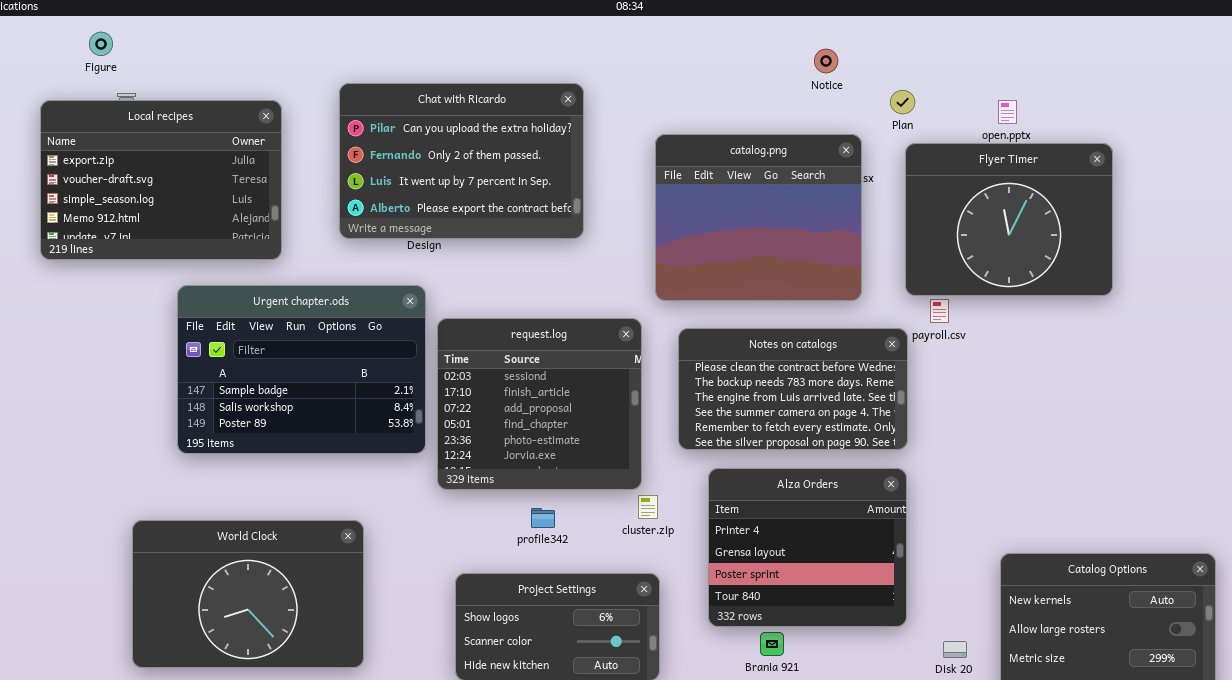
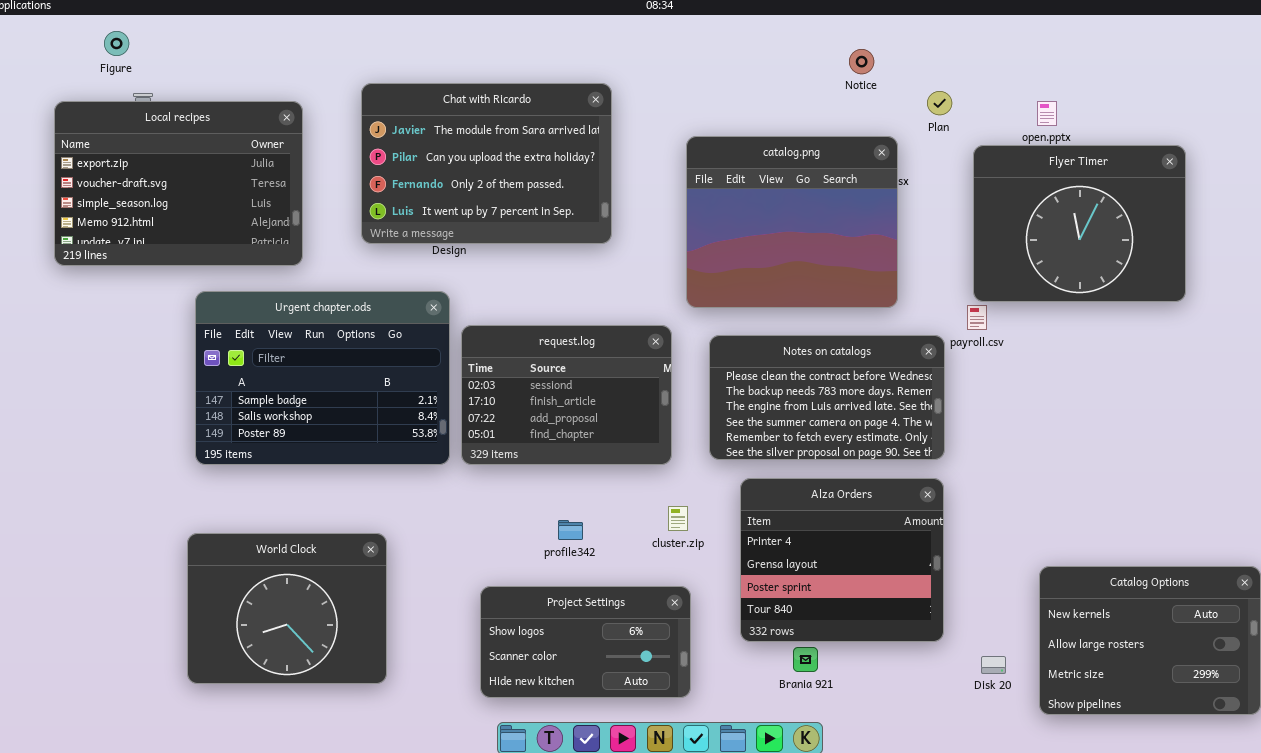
Chat with Ricardo: [339,83,584,239] -> [361,83,612,244], scrolled up 1 row
Flyer Timer: [905,143,1113,296] -> [973,145,1186,302], moved
request.log: [437,318,642,490] -> [461,325,672,465], resized
World Clock: [132,520,364,668] -> [187,533,387,684], resized

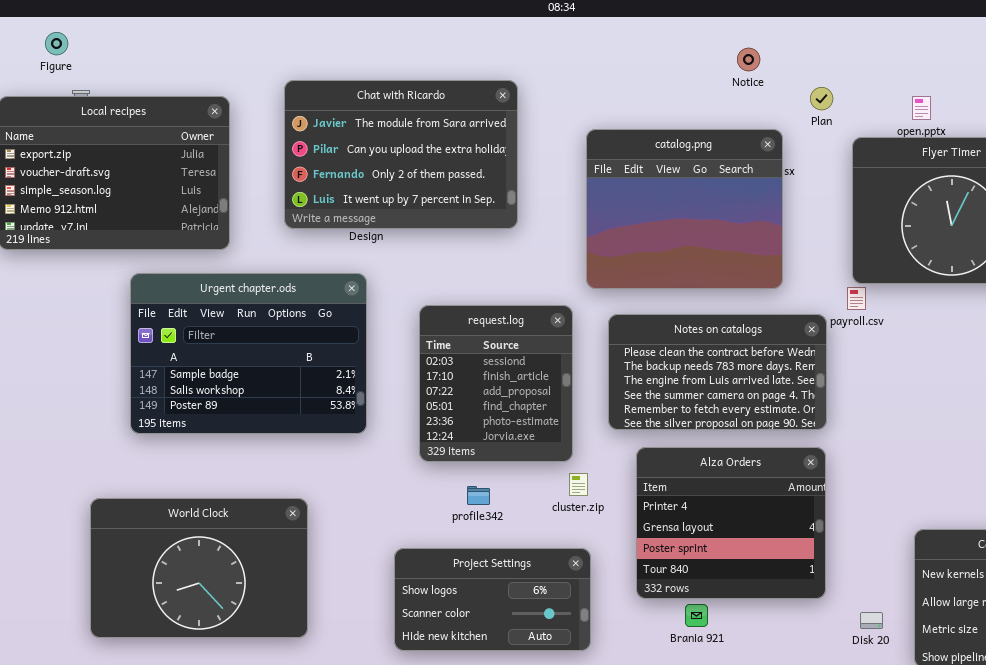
request.log: [461,325,672,465] -> [419,305,573,462], resized
World Clock: [187,533,387,684] -> [90,498,308,638], resized

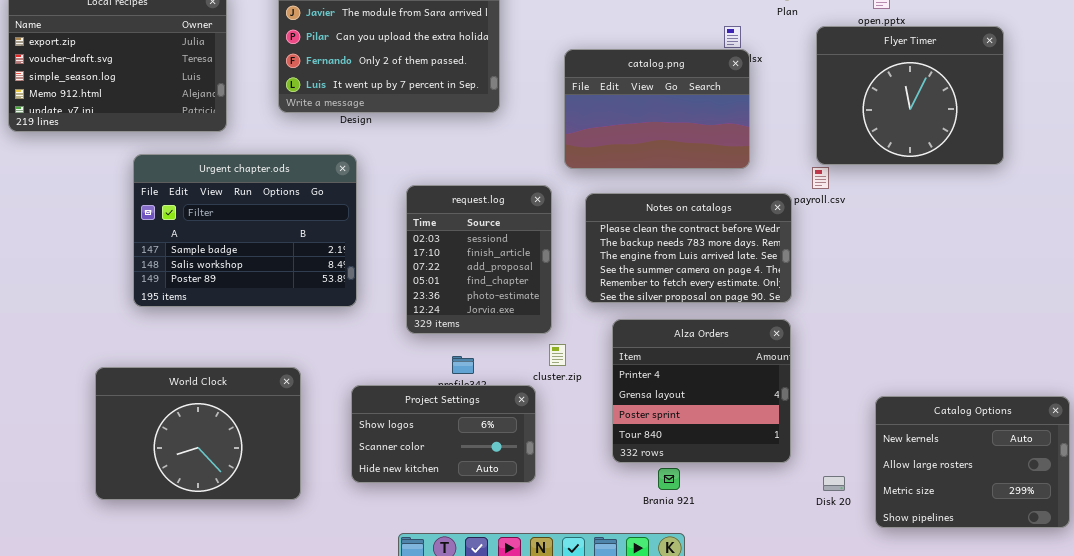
catalog.png: [586,129,783,289] -> [564,49,750,169], resized
Project Settings: [394,548,591,651] -> [351,385,536,483], moved

